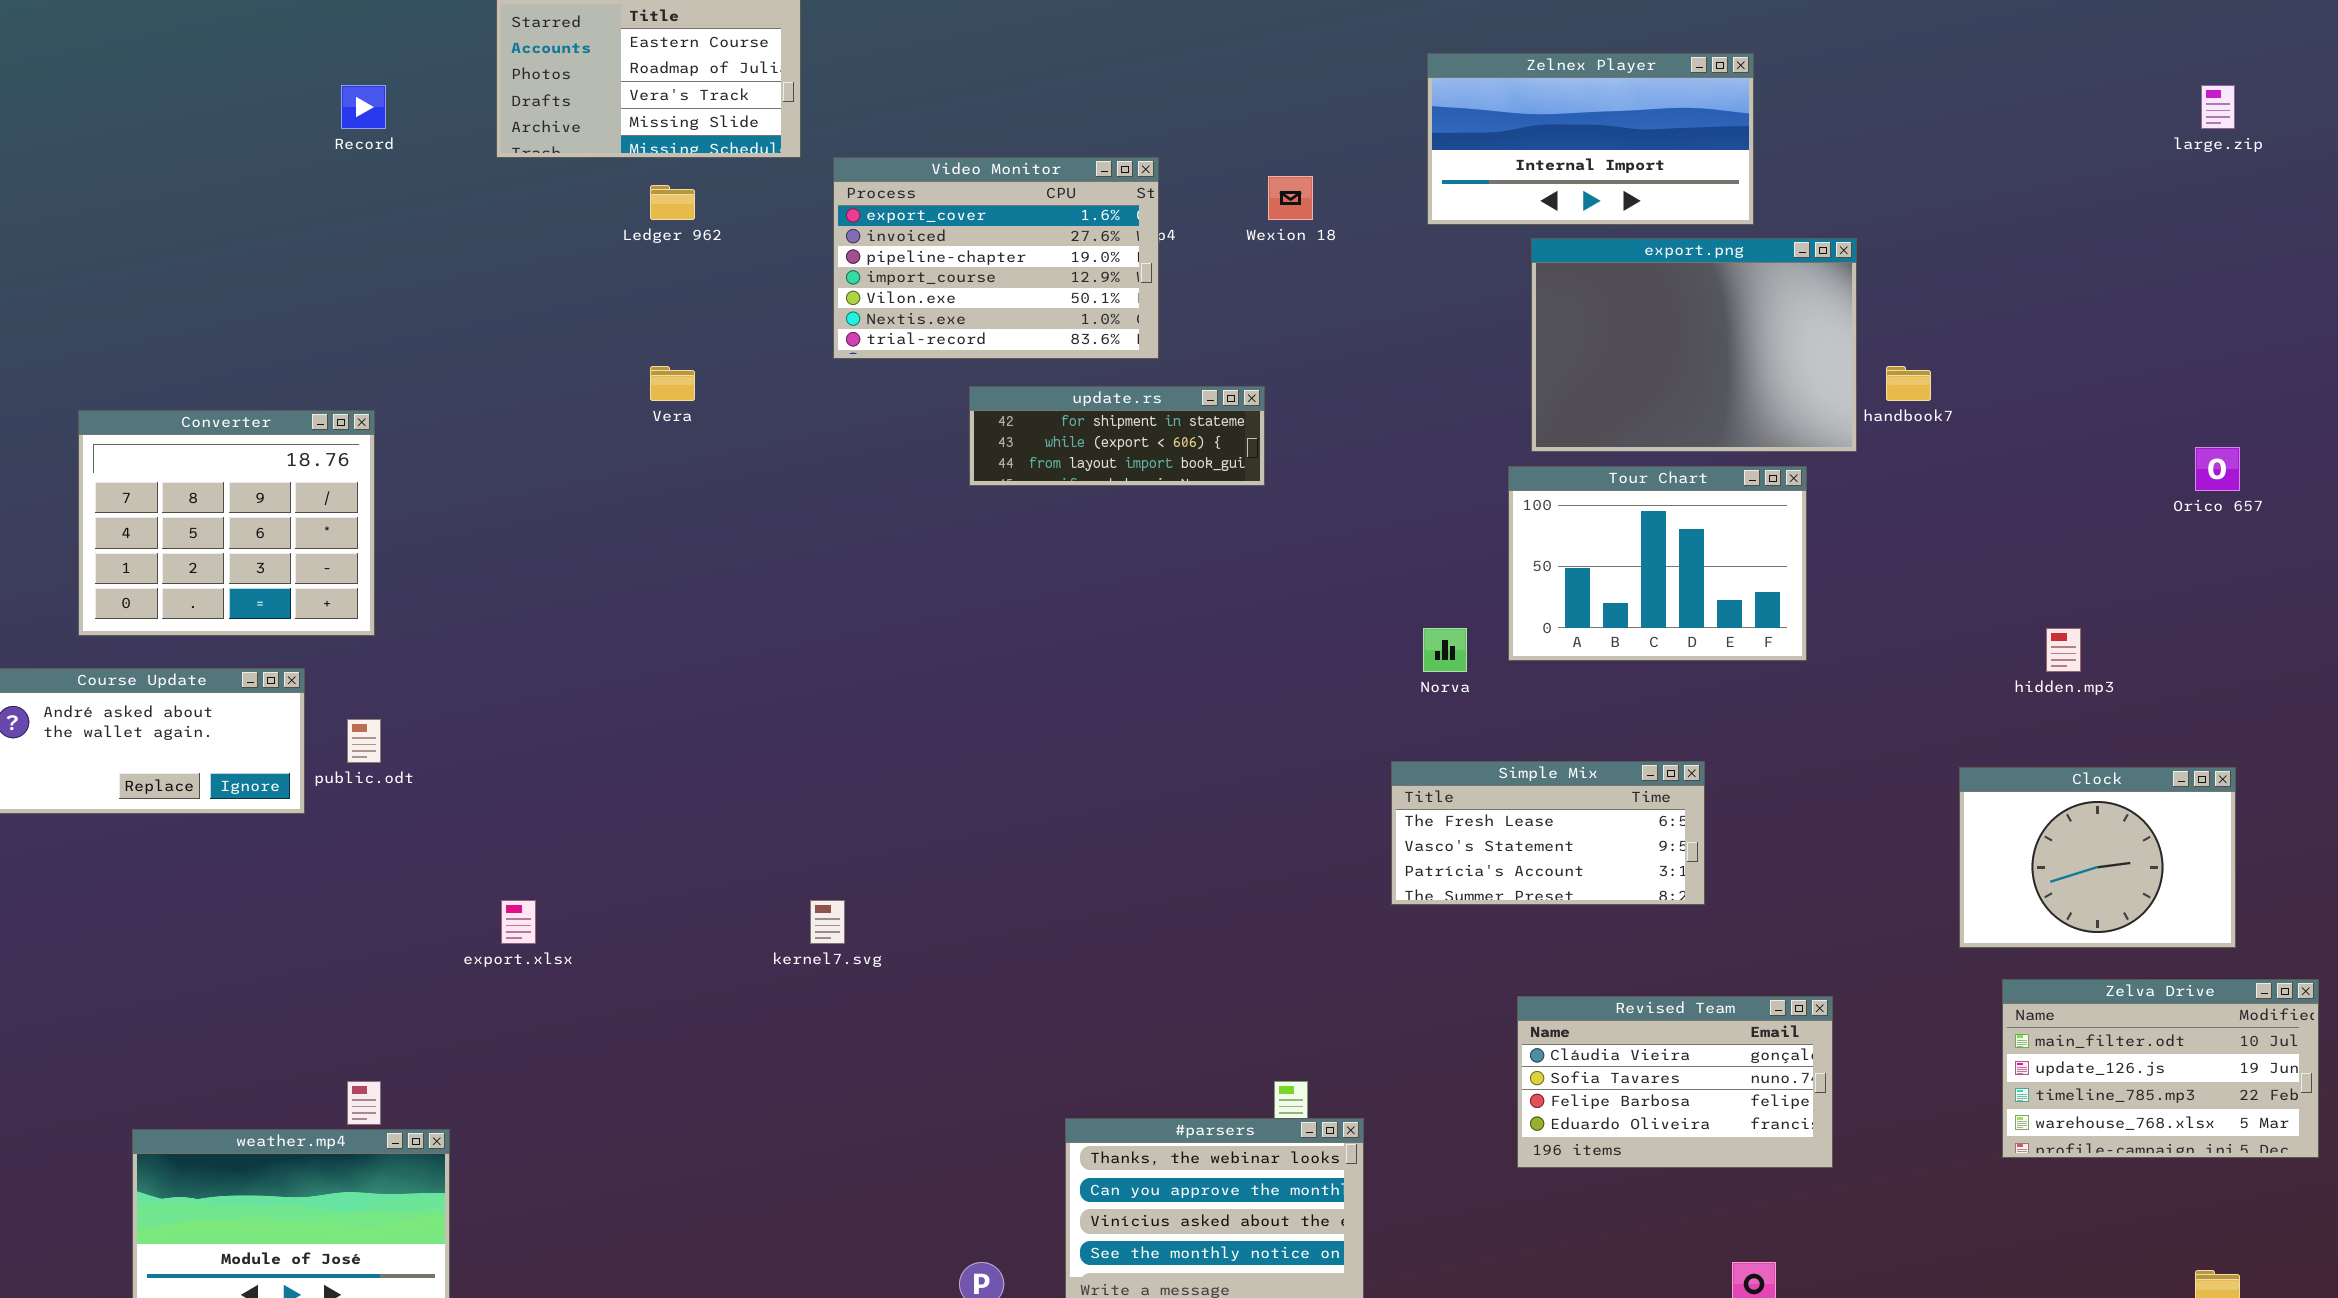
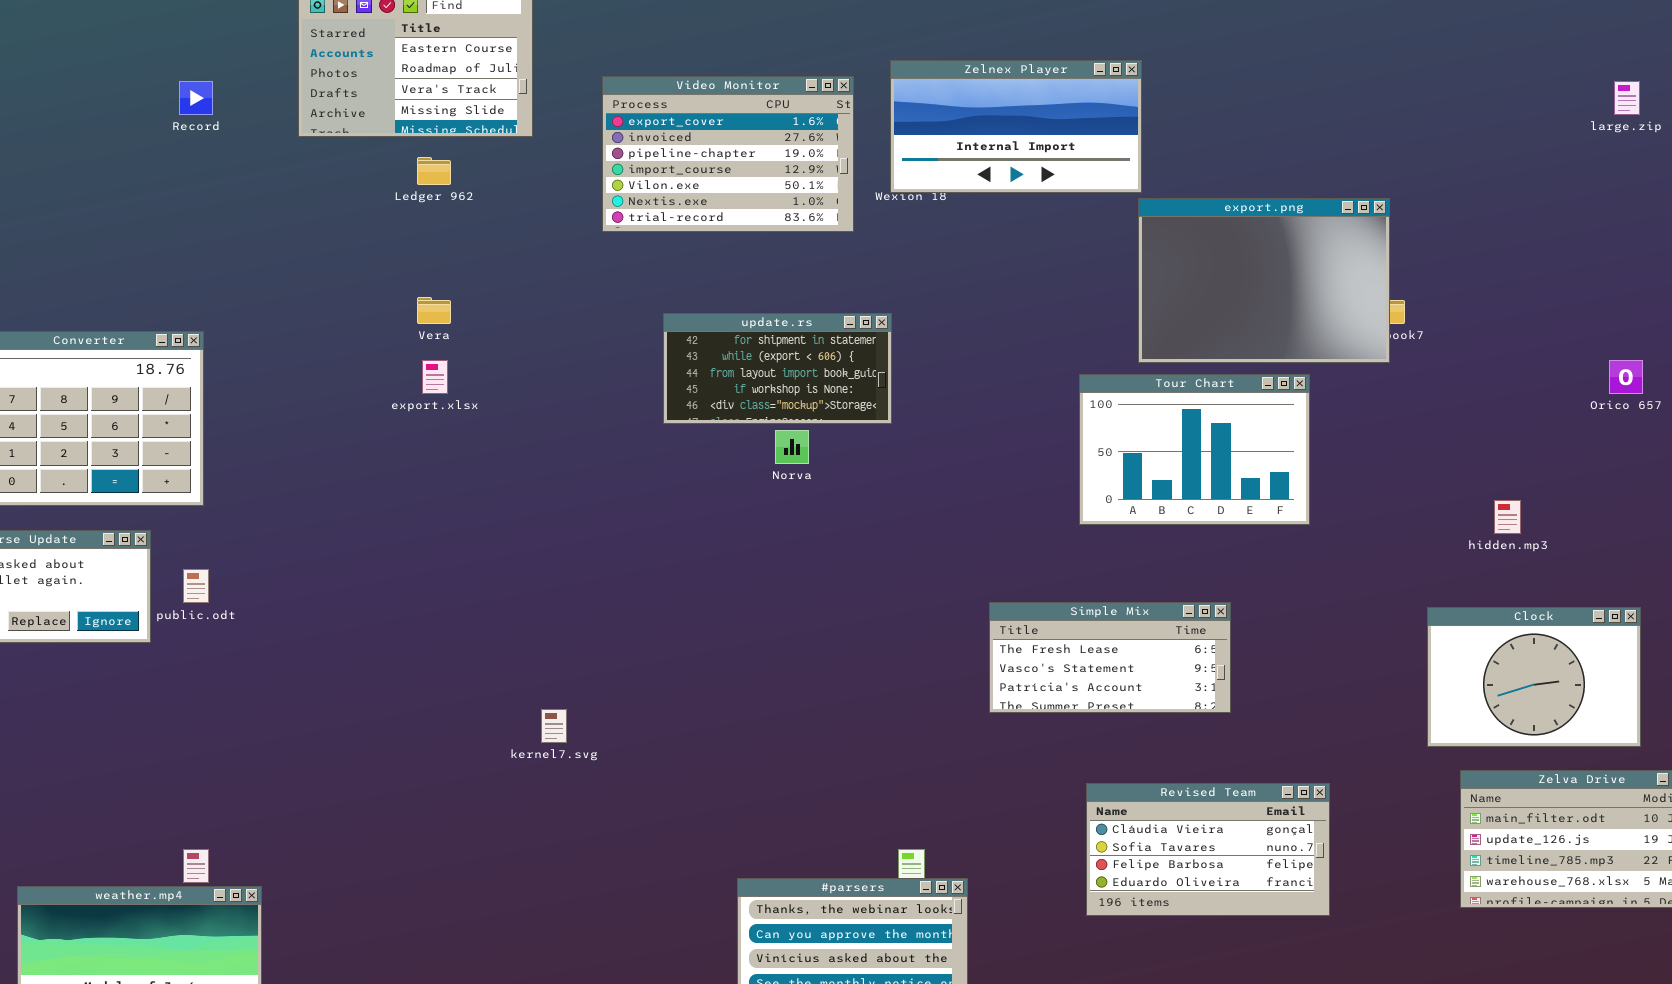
Zelnex Player: [1427,53,1754,225] -> [890,60,1142,193], moved
Video Monitor: [833,157,1159,359] -> [602,76,854,232], moved
export.png: [1531,238,1857,452] -> [1138,198,1390,363], moved
update.rs: [969,386,1265,486] -> [663,313,892,424], resized
Norva: [1423,628,1467,672] -> [775,430,809,464], moved
export.xlsx: [501,900,536,944] -> [422,360,448,394], moved

